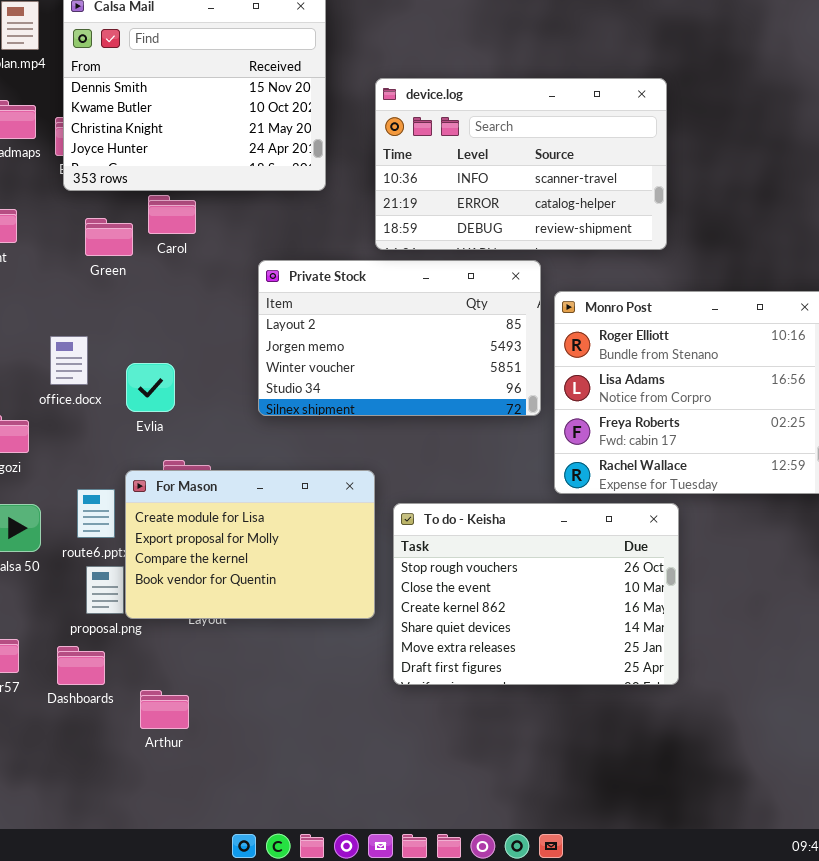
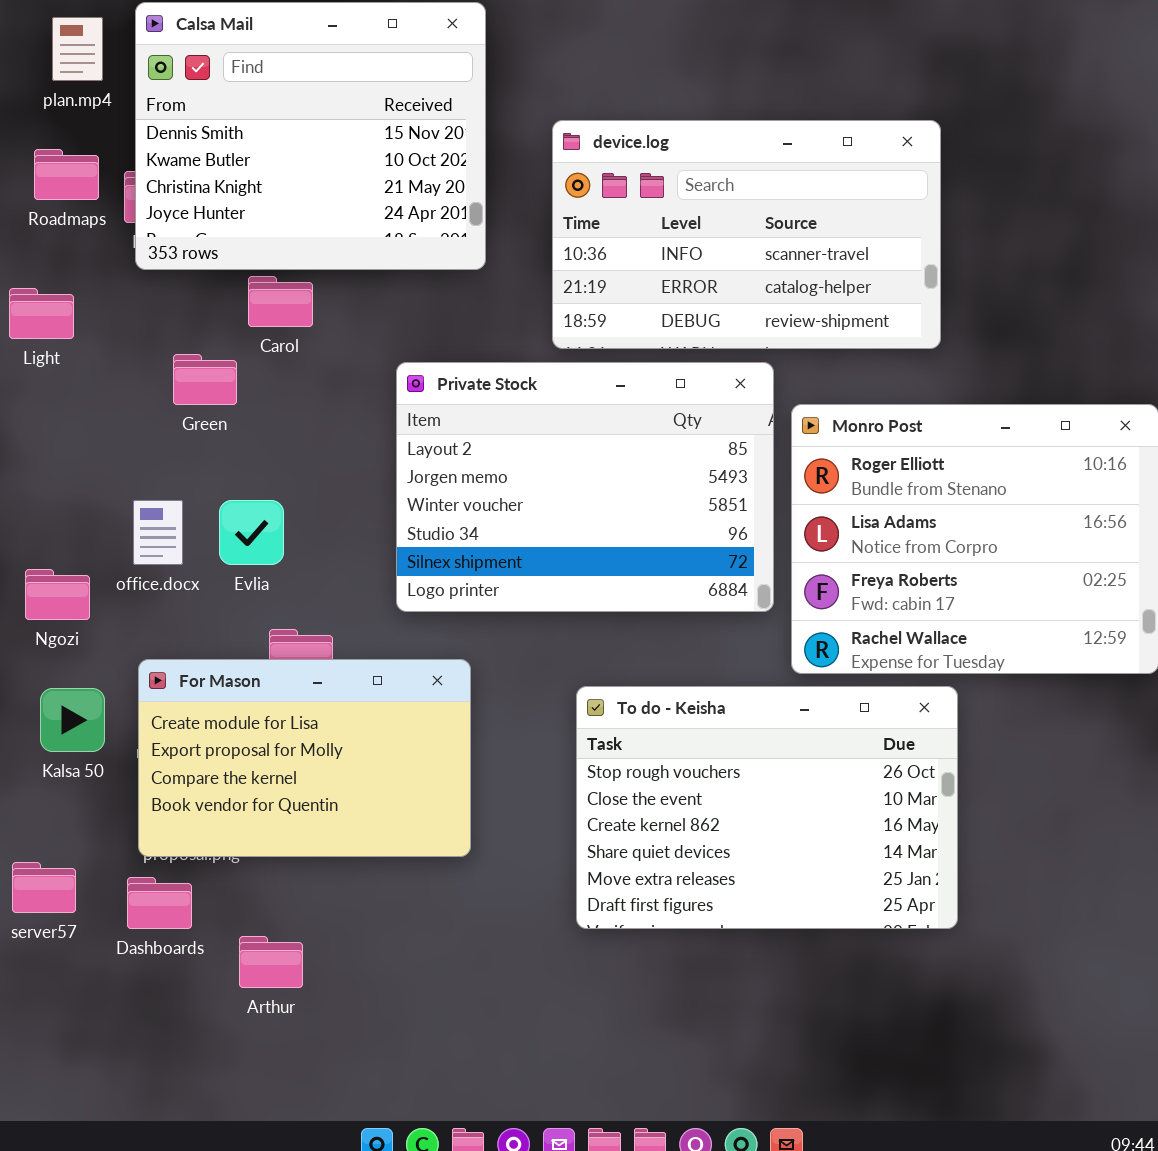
Green: [85,218,133,256] -> [173,354,237,405], moved
Private Stock: [258,260,541,416] -> [396,362,774,612], resized
office.docx: [50,336,88,385] -> [133,500,183,565], moved
For Mason: [125,470,375,619] -> [138,659,471,857], moved

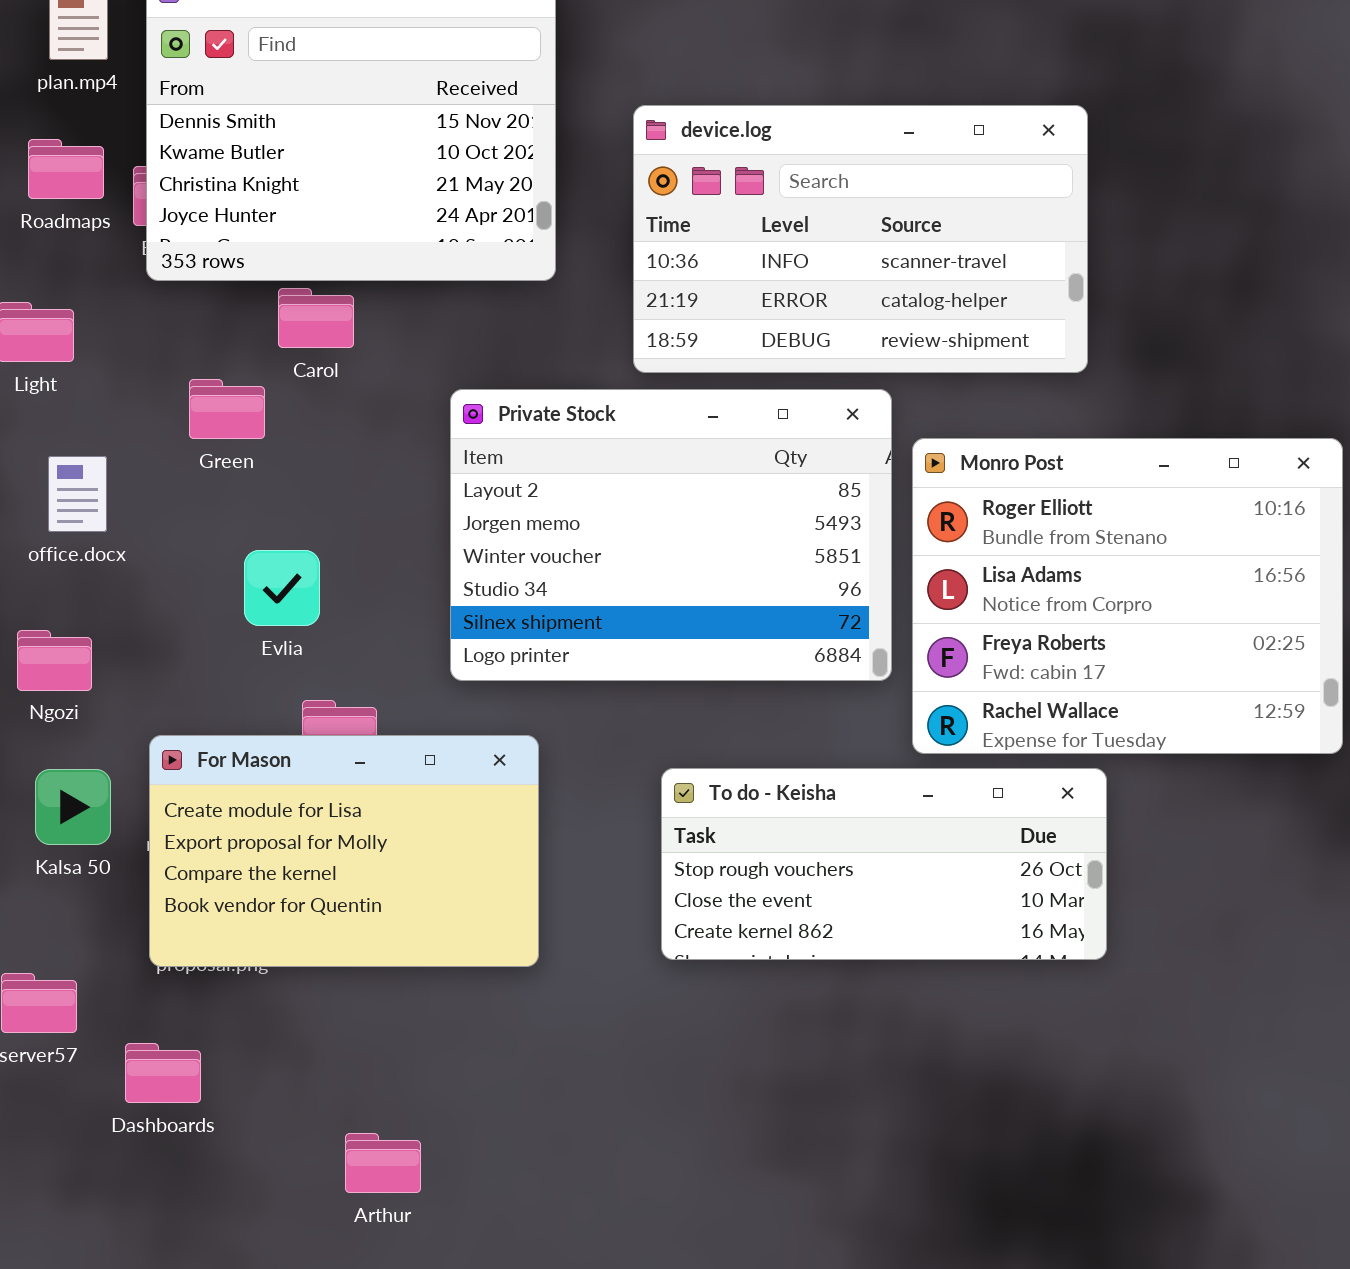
office.docx: [133,500,183,565] -> [48,456,107,532], moved
To do - Keisha: [576,686,958,929] -> [661,768,1107,960], resized
Dashboards: [127,877,192,929] -> [125,1043,201,1103], moved
Arthur: [239,936,303,988] -> [345,1133,421,1193], moved

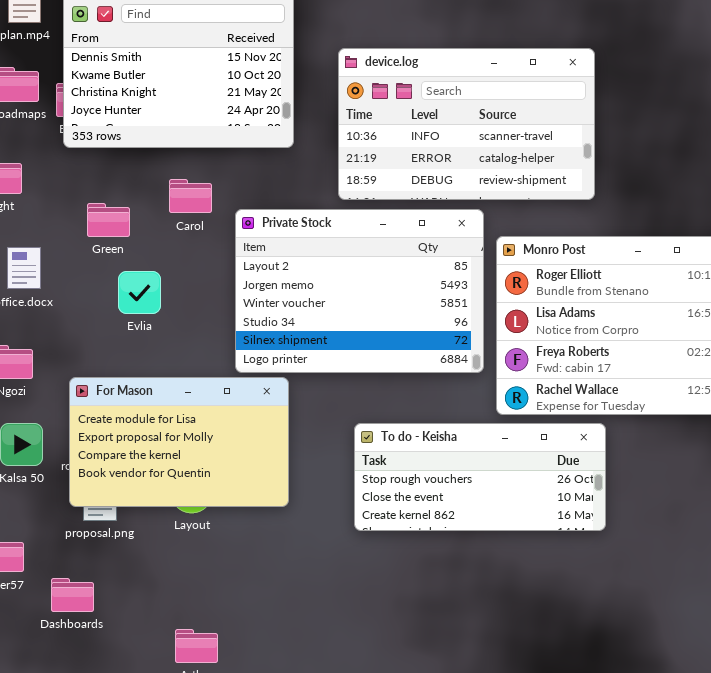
Carol: [278,288,354,348] -> [169,179,212,213], moved
Evlia: [244,550,320,626] -> [118,271,161,314], moved
For Mason: [149,735,539,967] -> [69,377,289,507], moved

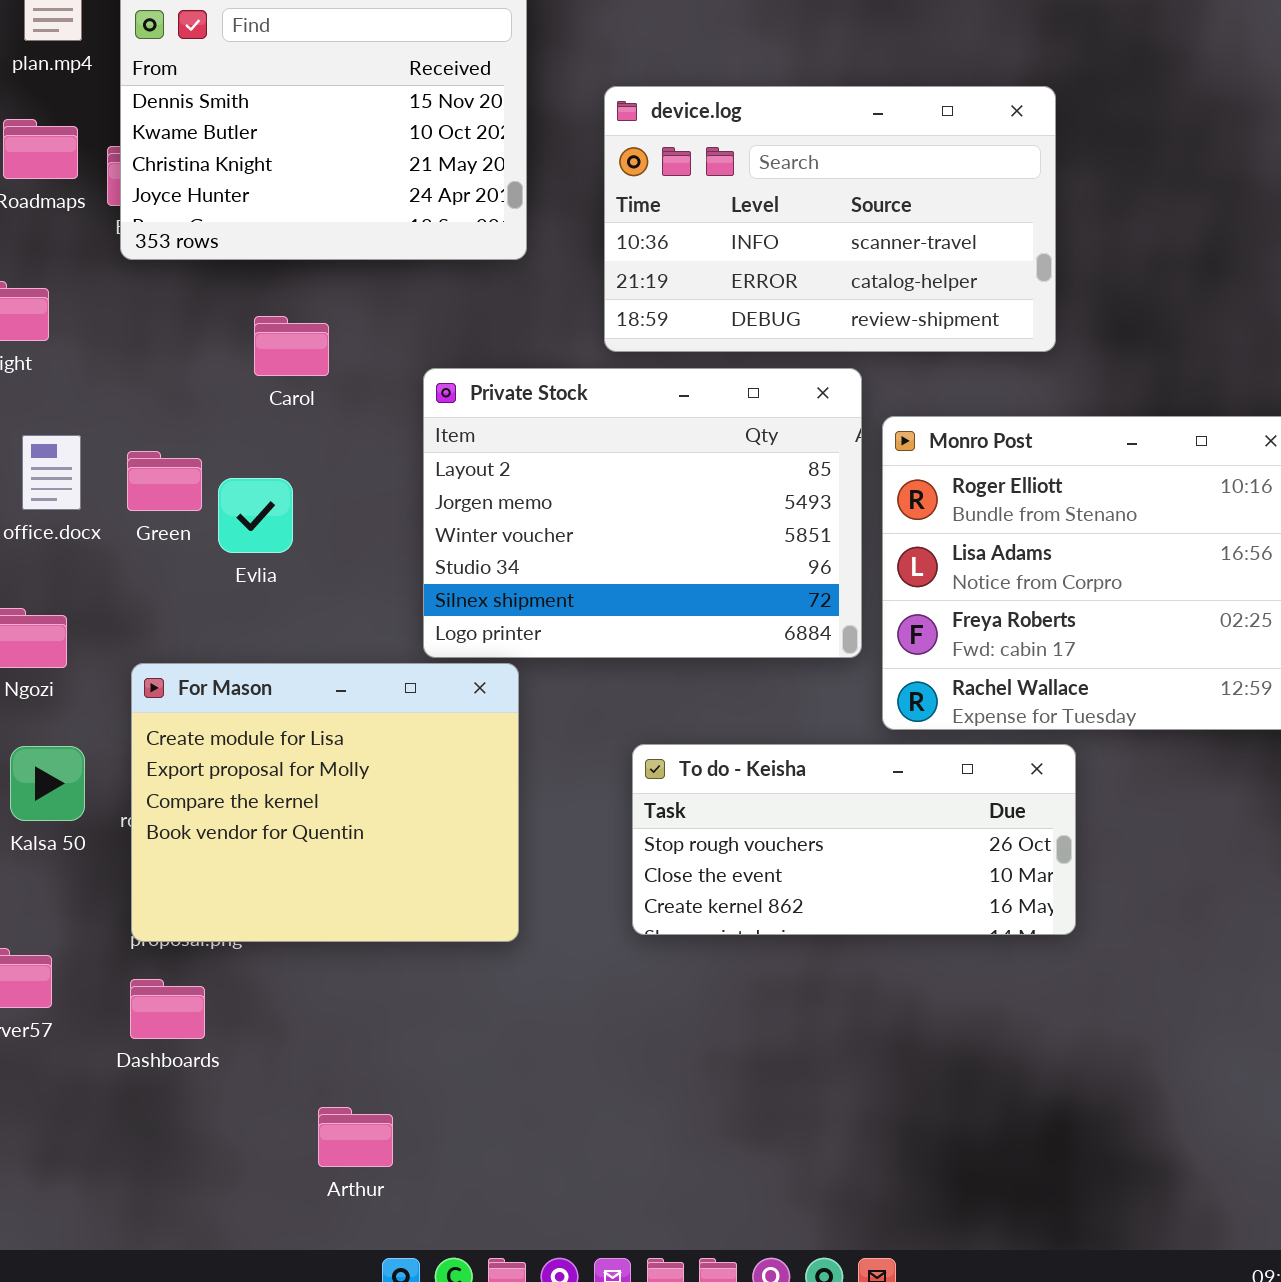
Carol: [169,179,212,213] -> [254,316,329,376], moved
Green: [87,203,130,237] -> [127,451,202,511], moved
For Mason: [69,377,289,507] -> [131,663,519,942], resized
Dashboards: [51,578,94,612] -> [130,979,205,1039], moved

